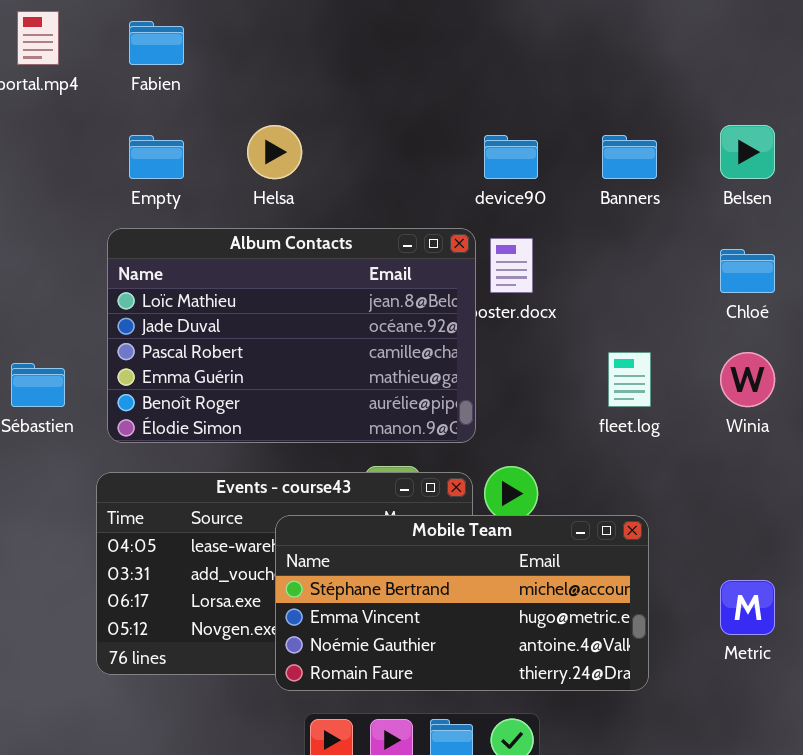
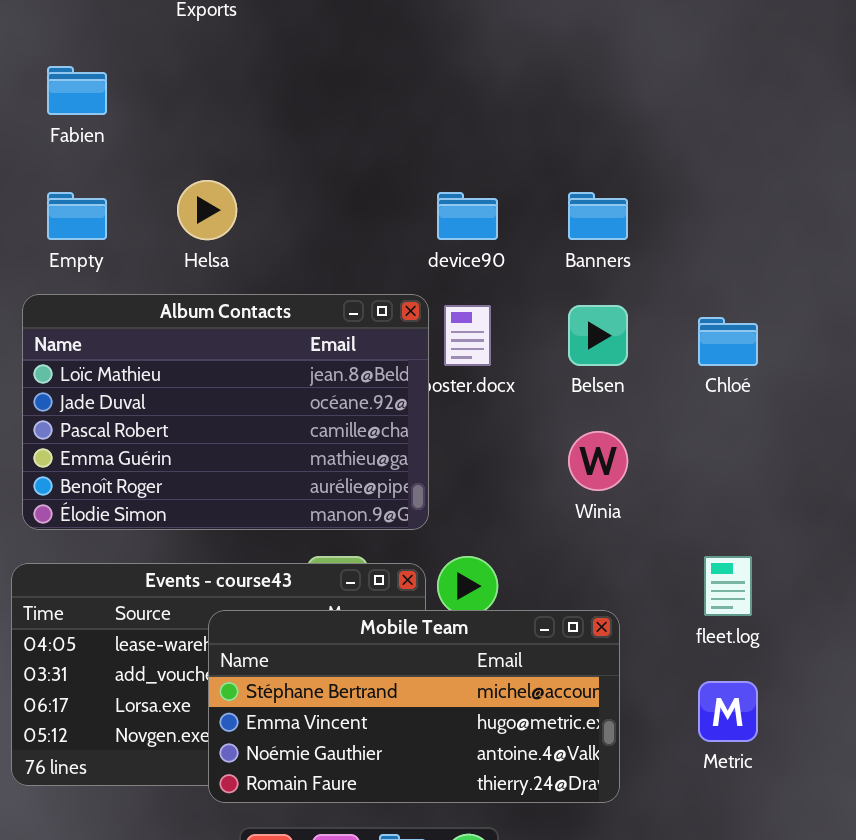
Belsen: [720,125,775,179] -> [568,305,628,366], moved
fleet.log: [608,352,651,407] -> [704,556,752,616], moved
Winia: [720,352,775,407] -> [568,431,628,491], moved

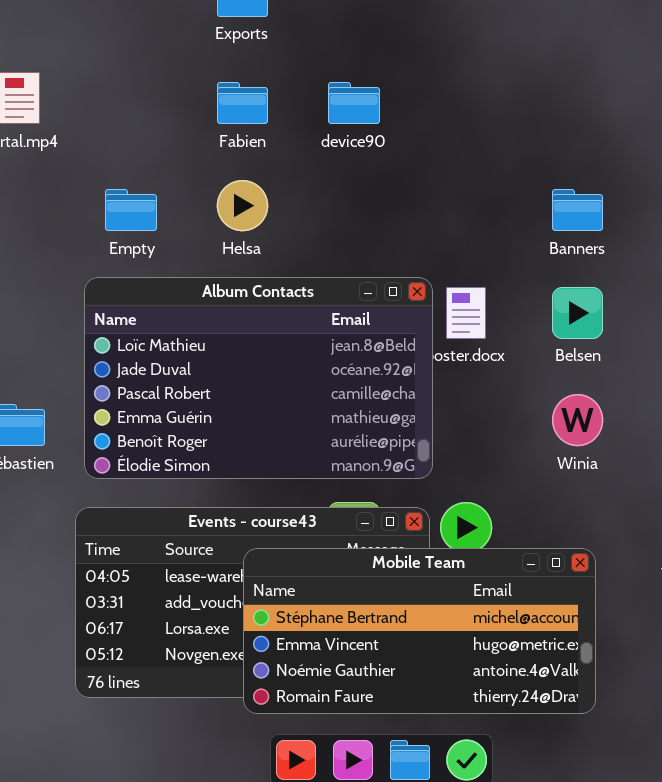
Fabien: [47,66,107,115] -> [217,82,268,124], moved
device90: [437,192,498,240] -> [328,82,380,124], moved

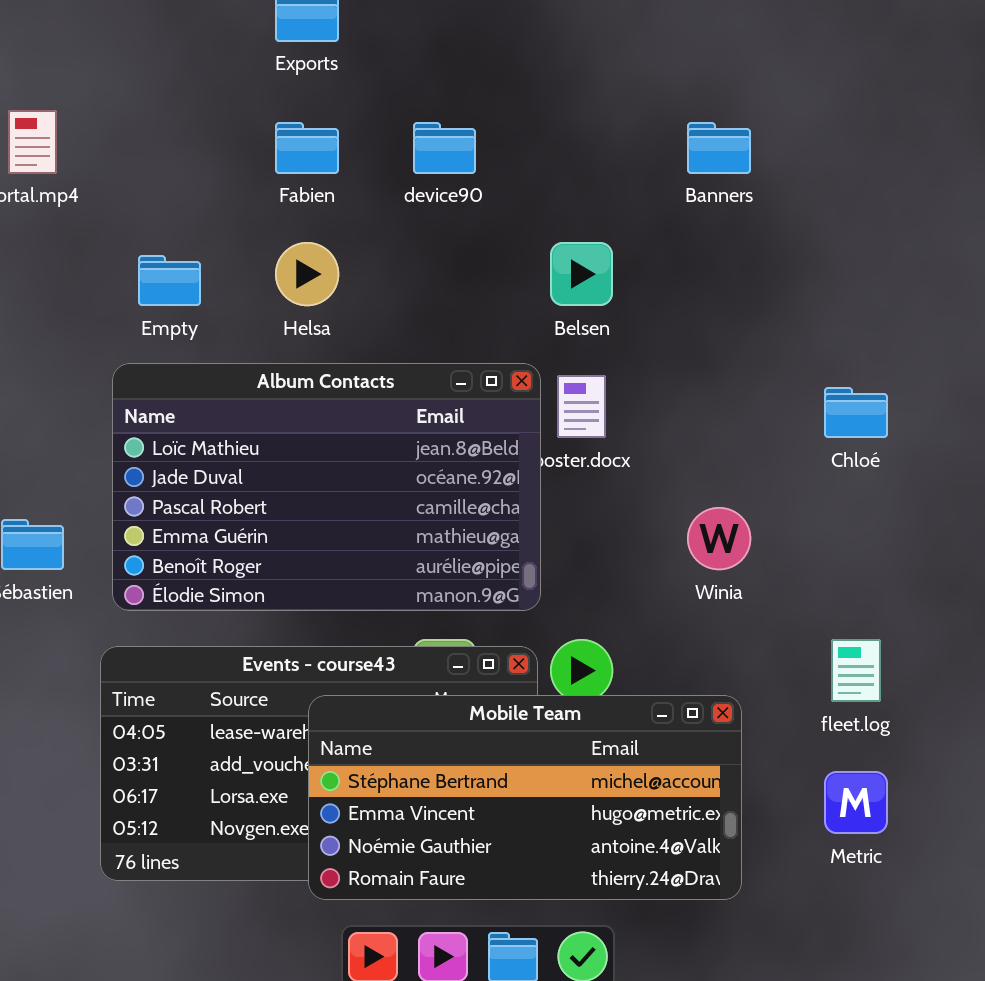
Banners: [552,189,603,231] -> [687,122,751,174], moved
Belsen: [552,287,603,339] -> [550,242,613,306], moved

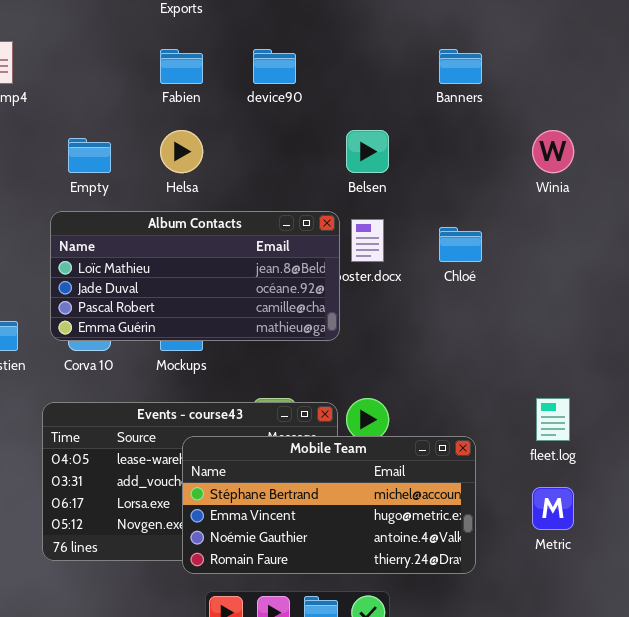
Album Contacts: [112,363,541,611] -> [50,211,340,341], resized
Chloé: [824,387,888,438] -> [439,227,482,262], moved
Winia: [687,507,751,570] -> [532,130,574,173], moved

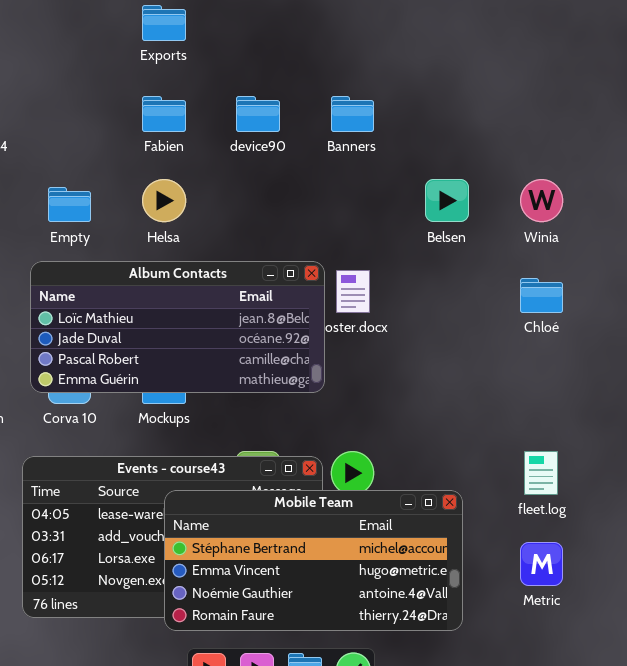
Banners: [439,49,482,84] -> [331,96,374,132], moved
Belsen: [346,130,389,173] -> [425,179,469,222], moved
Chloé: [439,227,482,262] -> [520,278,563,313], moved

